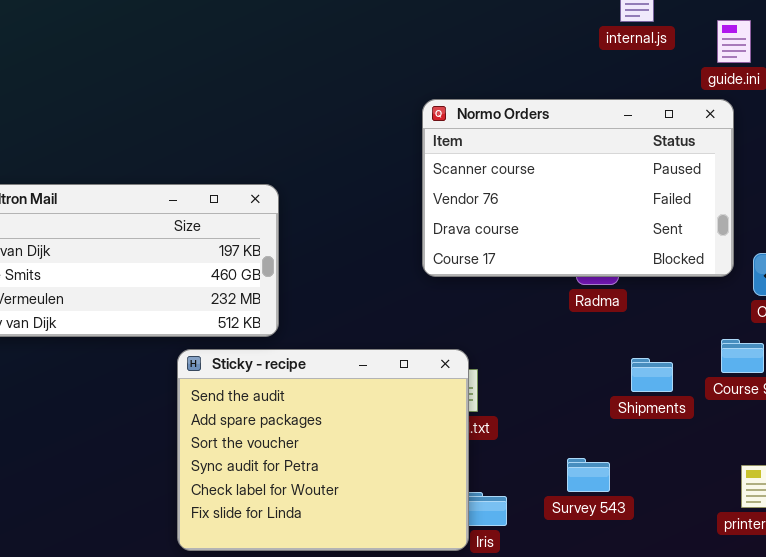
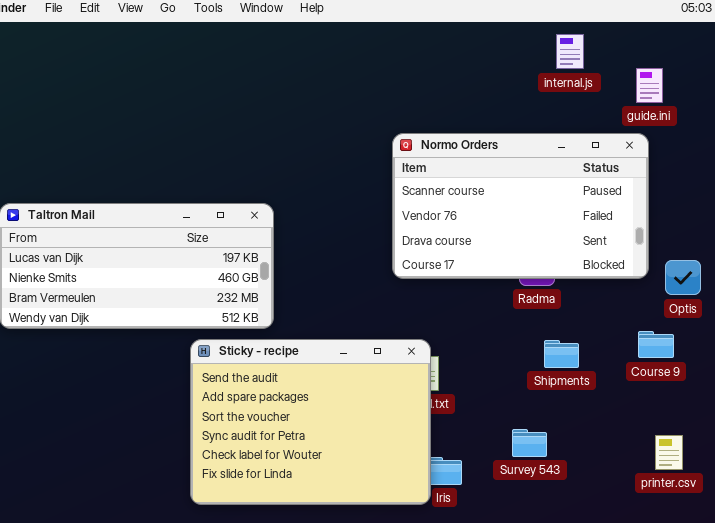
Shipments: [631,358,673,392] -> [544,340,579,368], moved

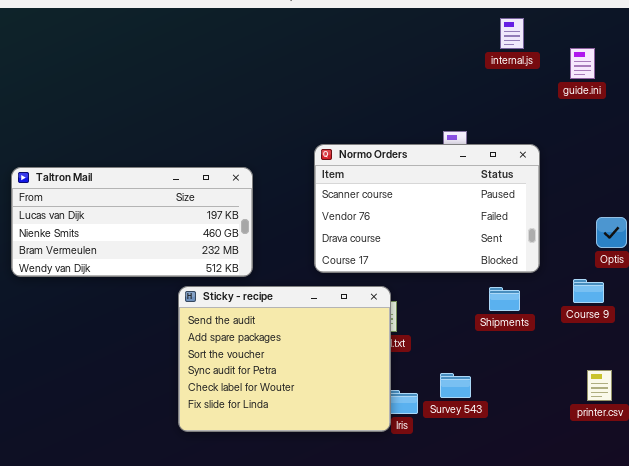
Normo Orders: [392,133,649,279] -> [314,144,540,273], moved
Survey 543: [512,429,547,457] -> [440,373,471,398], moved

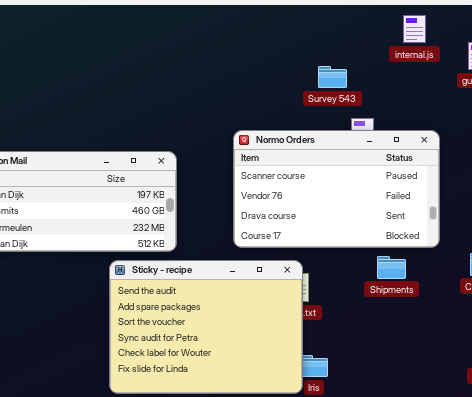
Shipments: [489,287,520,311] -> [377,256,406,279], moved
Survey 543: [440,373,471,398] -> [318,66,347,88], moved

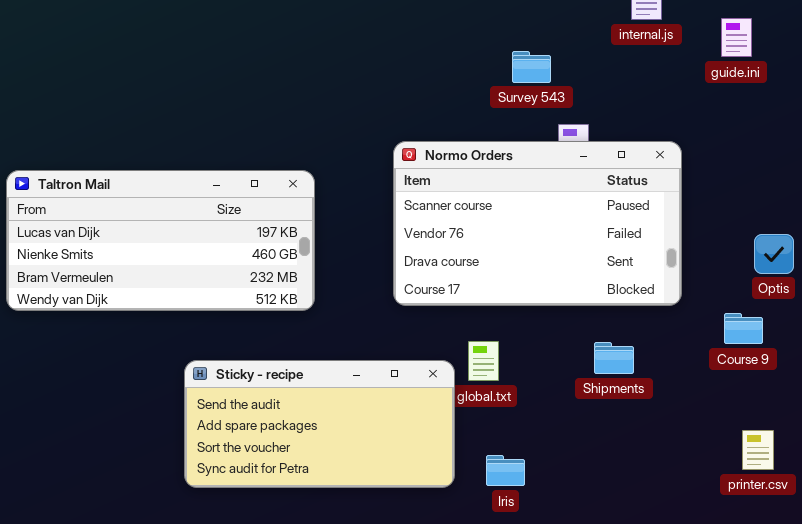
Shipments: [377,256,406,279] -> [594,342,634,374], moved
Sticky - recipe: [109,260,303,394] -> [184,360,455,488], moved, resized

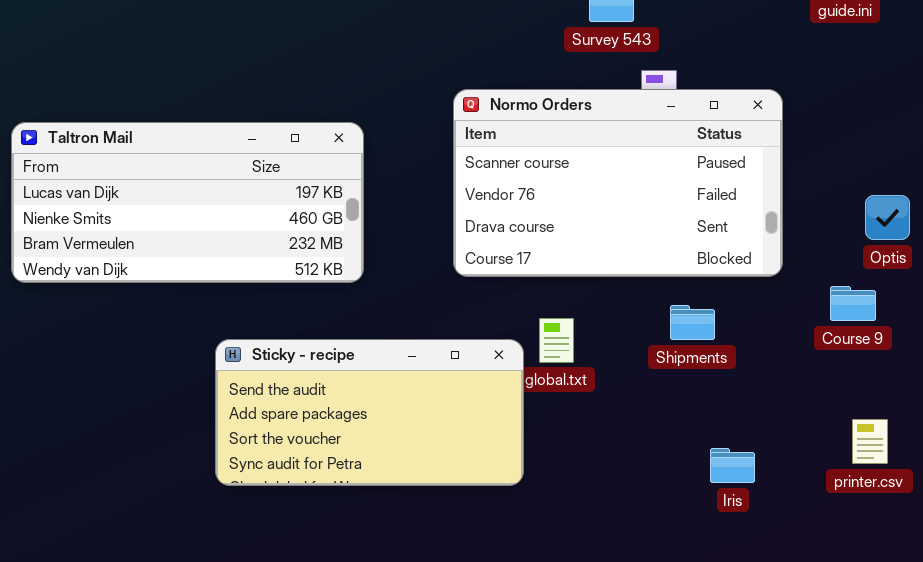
Shipments: [594,342,634,374] -> [670,305,715,340], moved
Iris: [486,455,525,486] -> [710,448,755,483], moved

